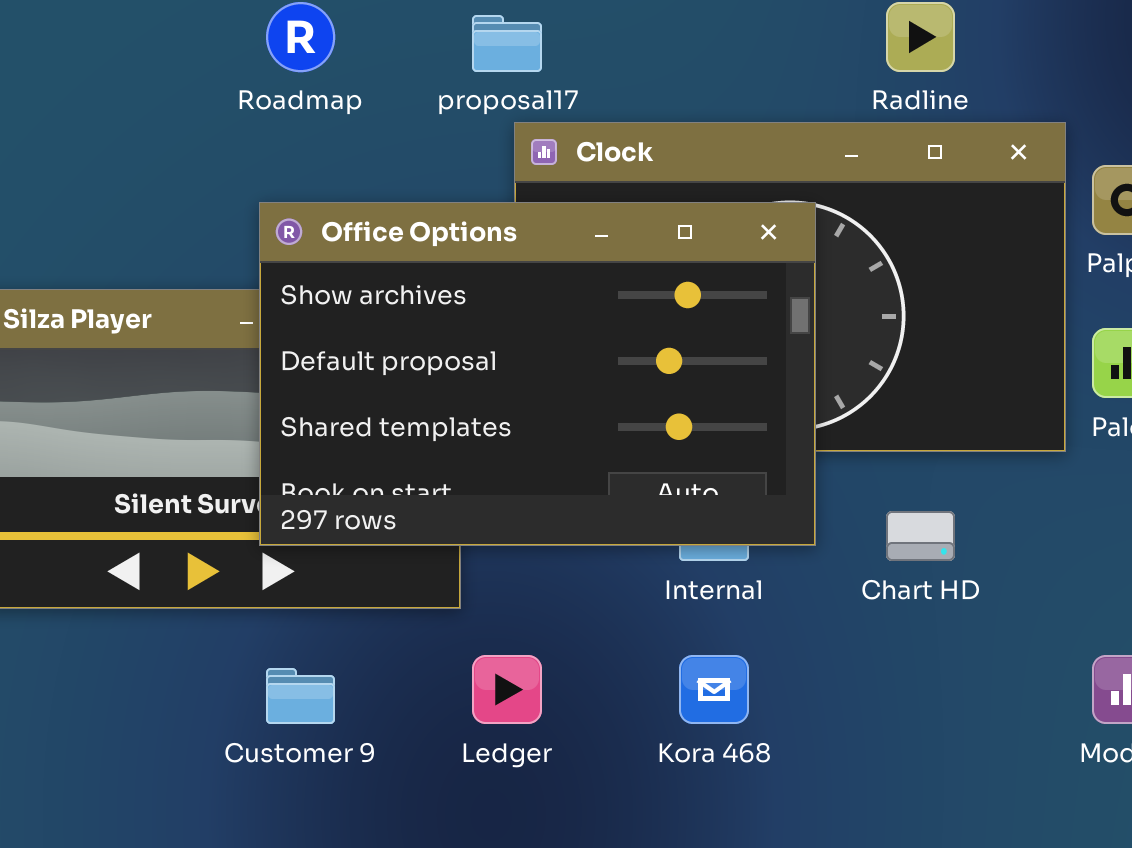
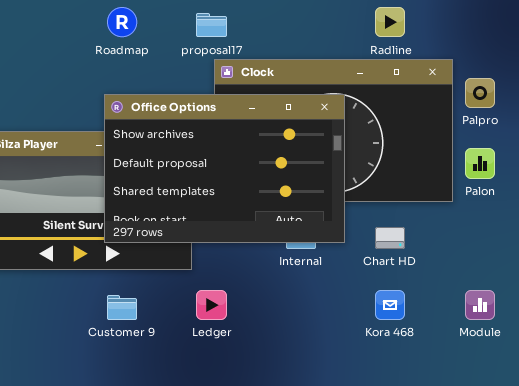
Kora 468: [679,655,749,724] -> [375,290,405,320], moved

